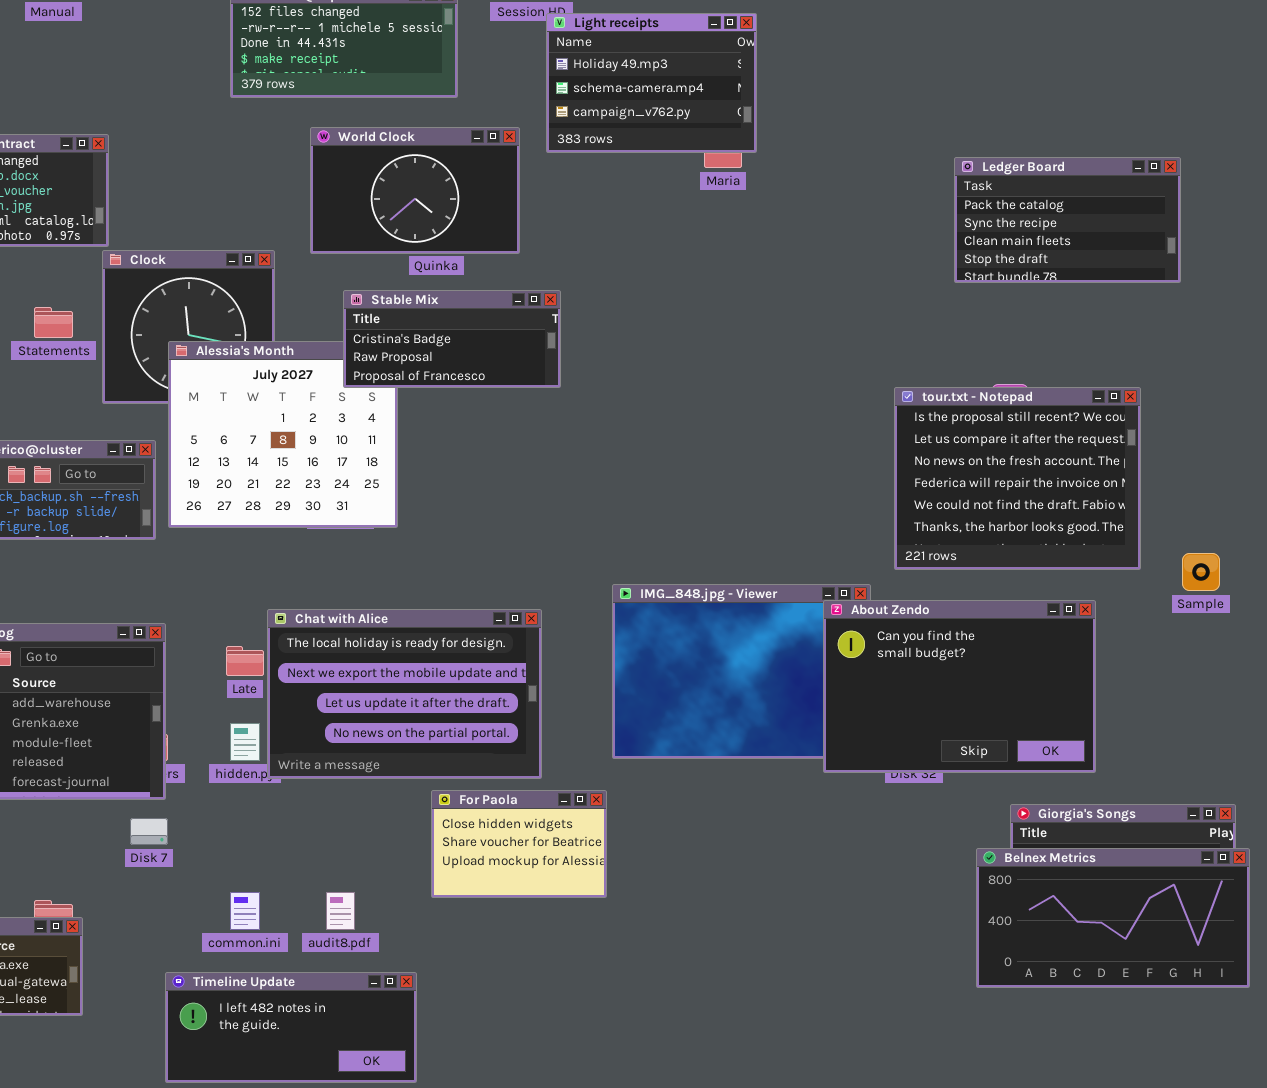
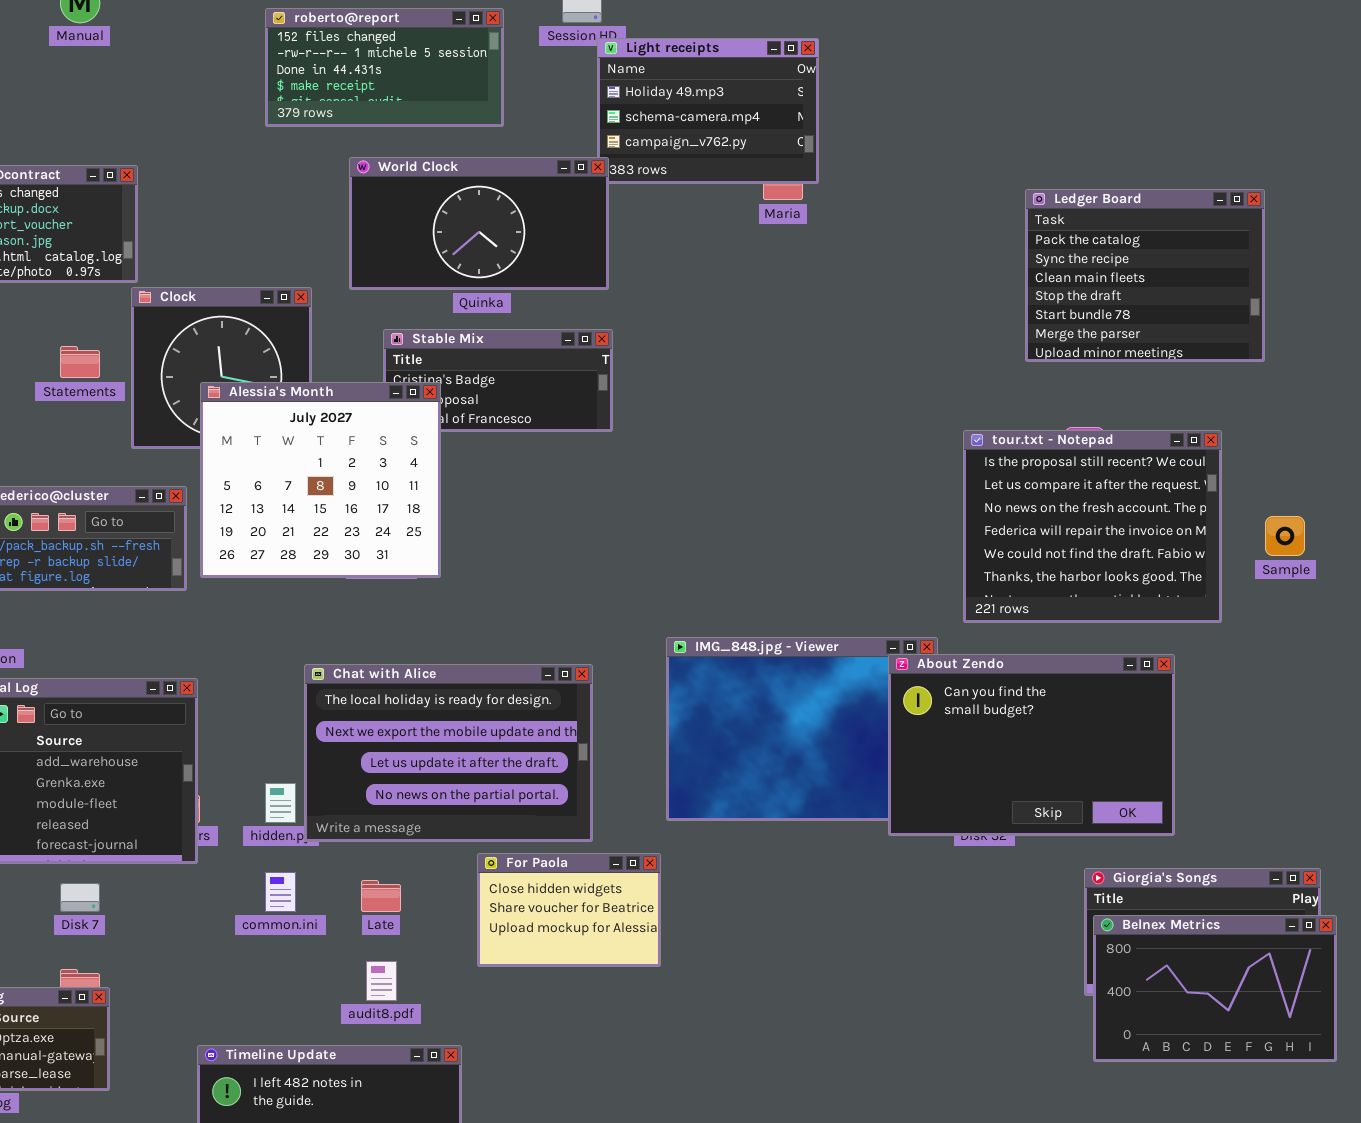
World Clock: [310,127,520,254] -> [349,157,609,290], resized
Ledger Board: [954,157,1181,283] -> [1025,189,1265,362], resized
Alessia's Month: [168,341,398,528] -> [200,382,441,578], raised
Sample: [1182,553,1220,591] -> [1265,516,1305,556], moved
Late: [226,646,264,676] -> [361,880,401,912], moved
Disk 7: [130,818,168,845] -> [60,883,100,912], moved
Belnex Metrics: [976,848,1250,988] -> [1093,915,1337,1062], resized
common.ini: [230,892,260,930] -> [265,872,296,912], moved

